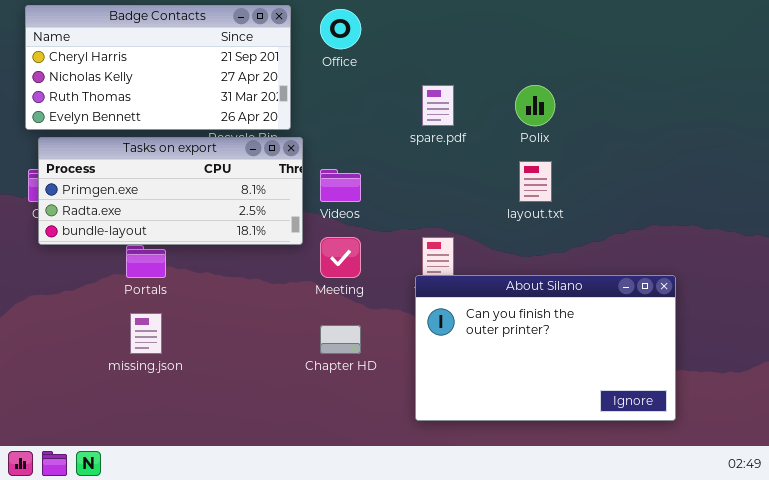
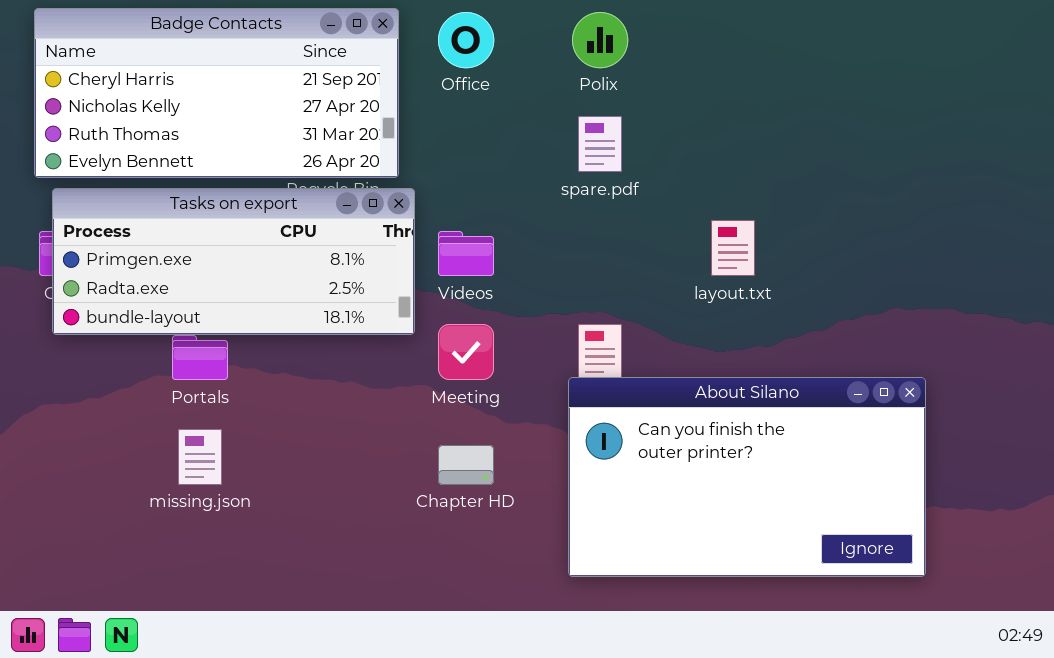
Polix: [515,85,555,126] -> [572,12,628,68], moved

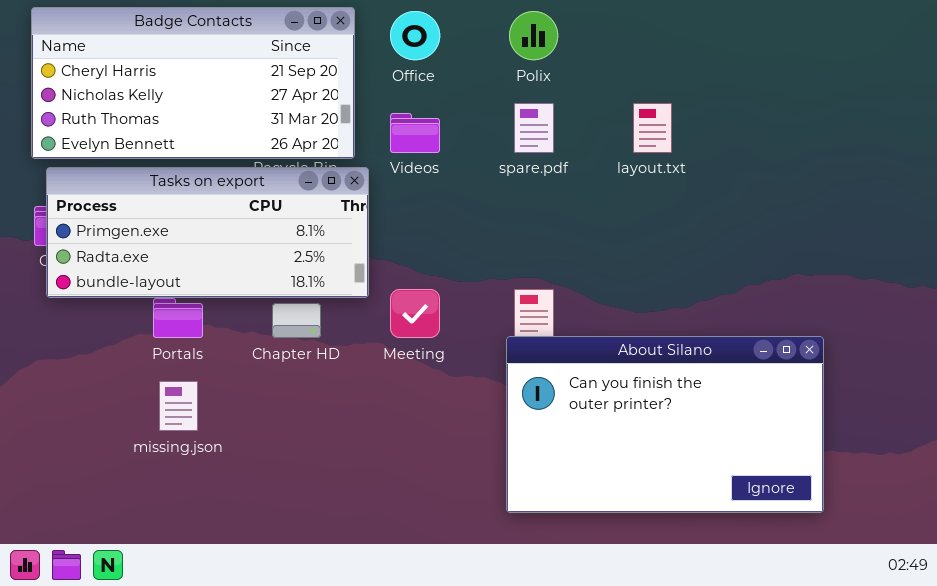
layout.txt: [711,220,755,276] -> [633,103,672,153], moved
Videos: [438,231,494,276] -> [390,113,440,153], moved
Chapter HD: [438,445,494,485] -> [272,303,321,338], moved

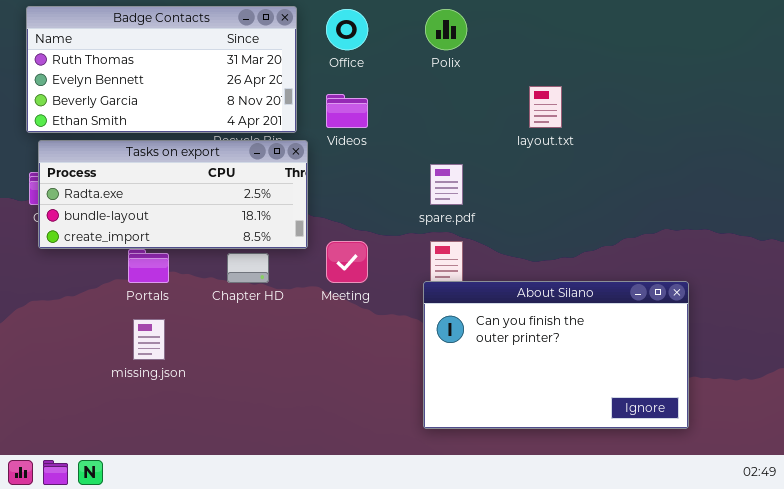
Badge Contacts: [31,7,355,159] -> [26,6,297,133], scrolled down 2 rows
spare.pdf: [514,103,554,153] -> [430,164,463,205], moved
Tasks on export: [46,167,369,298] -> [38,140,308,249], scrolled down 1 row

